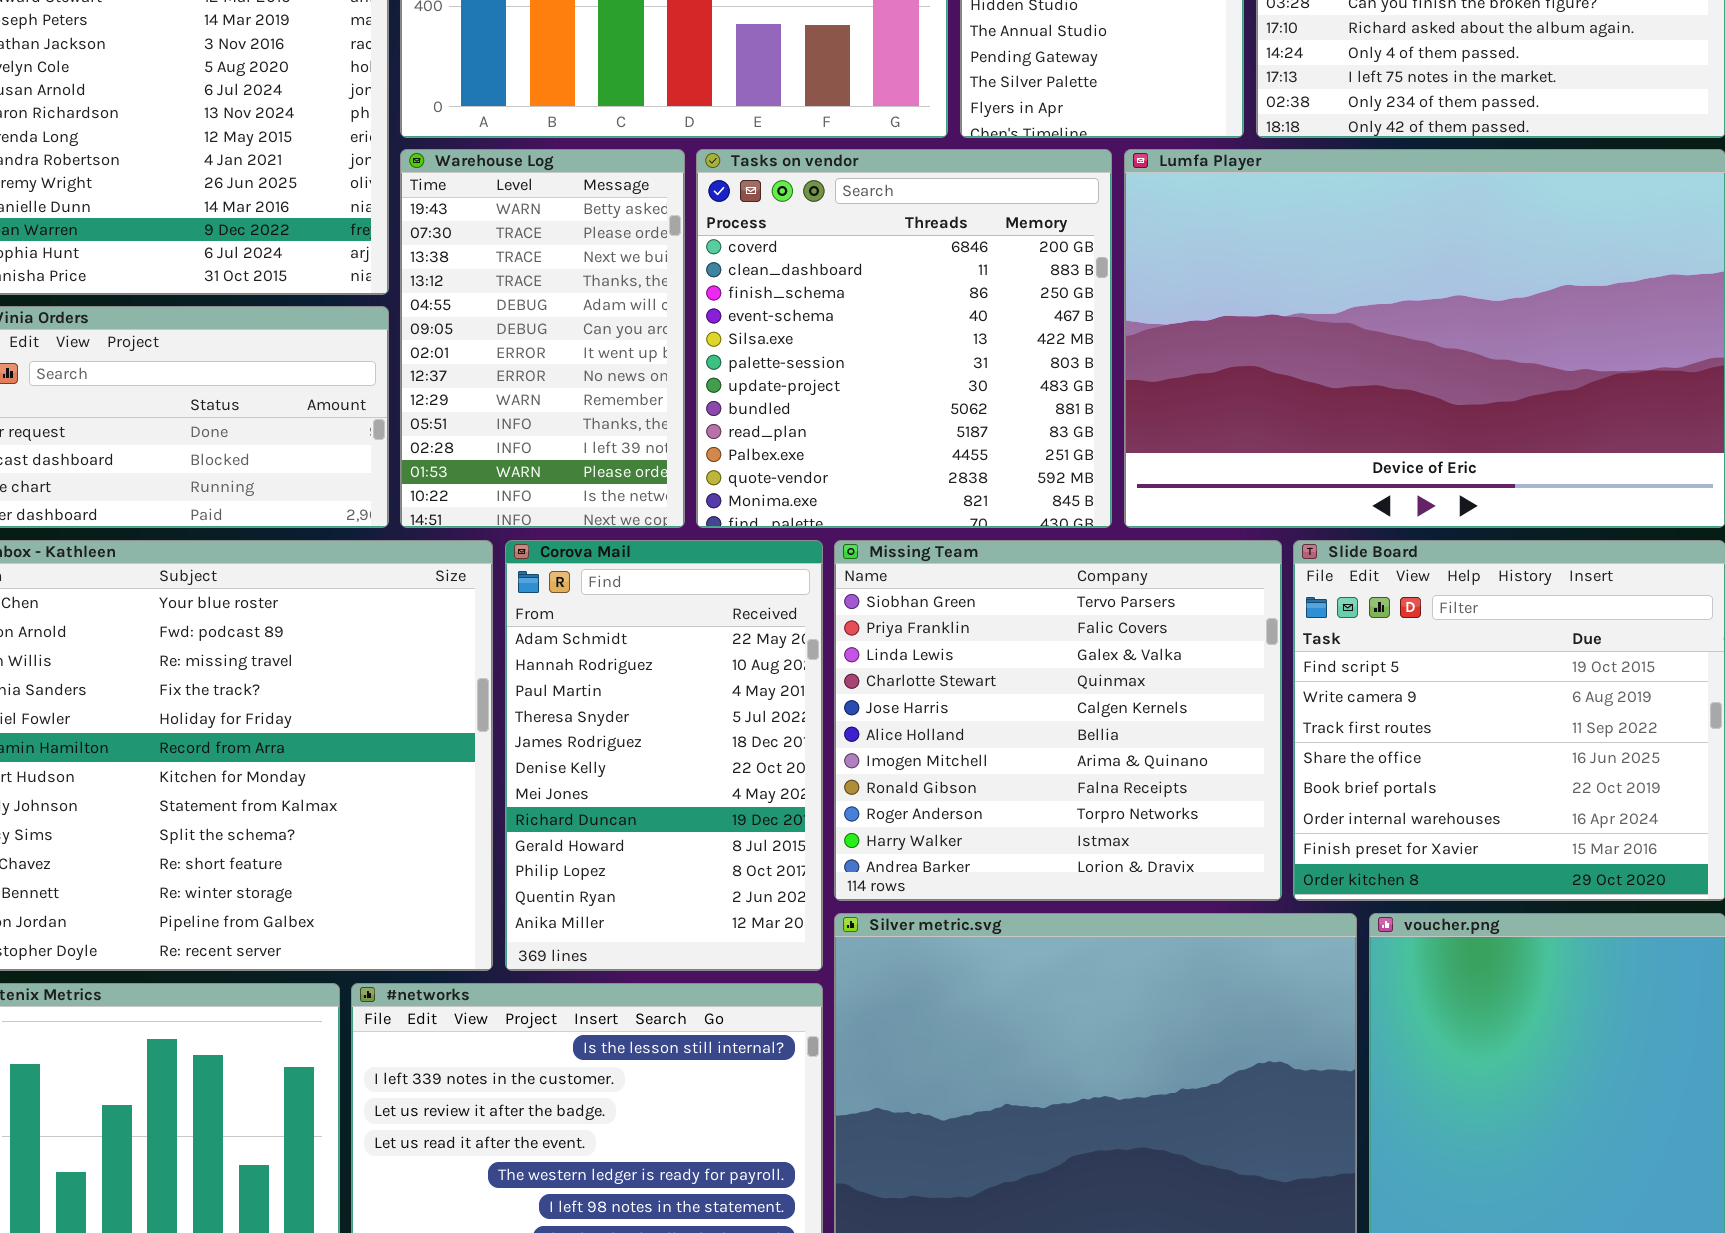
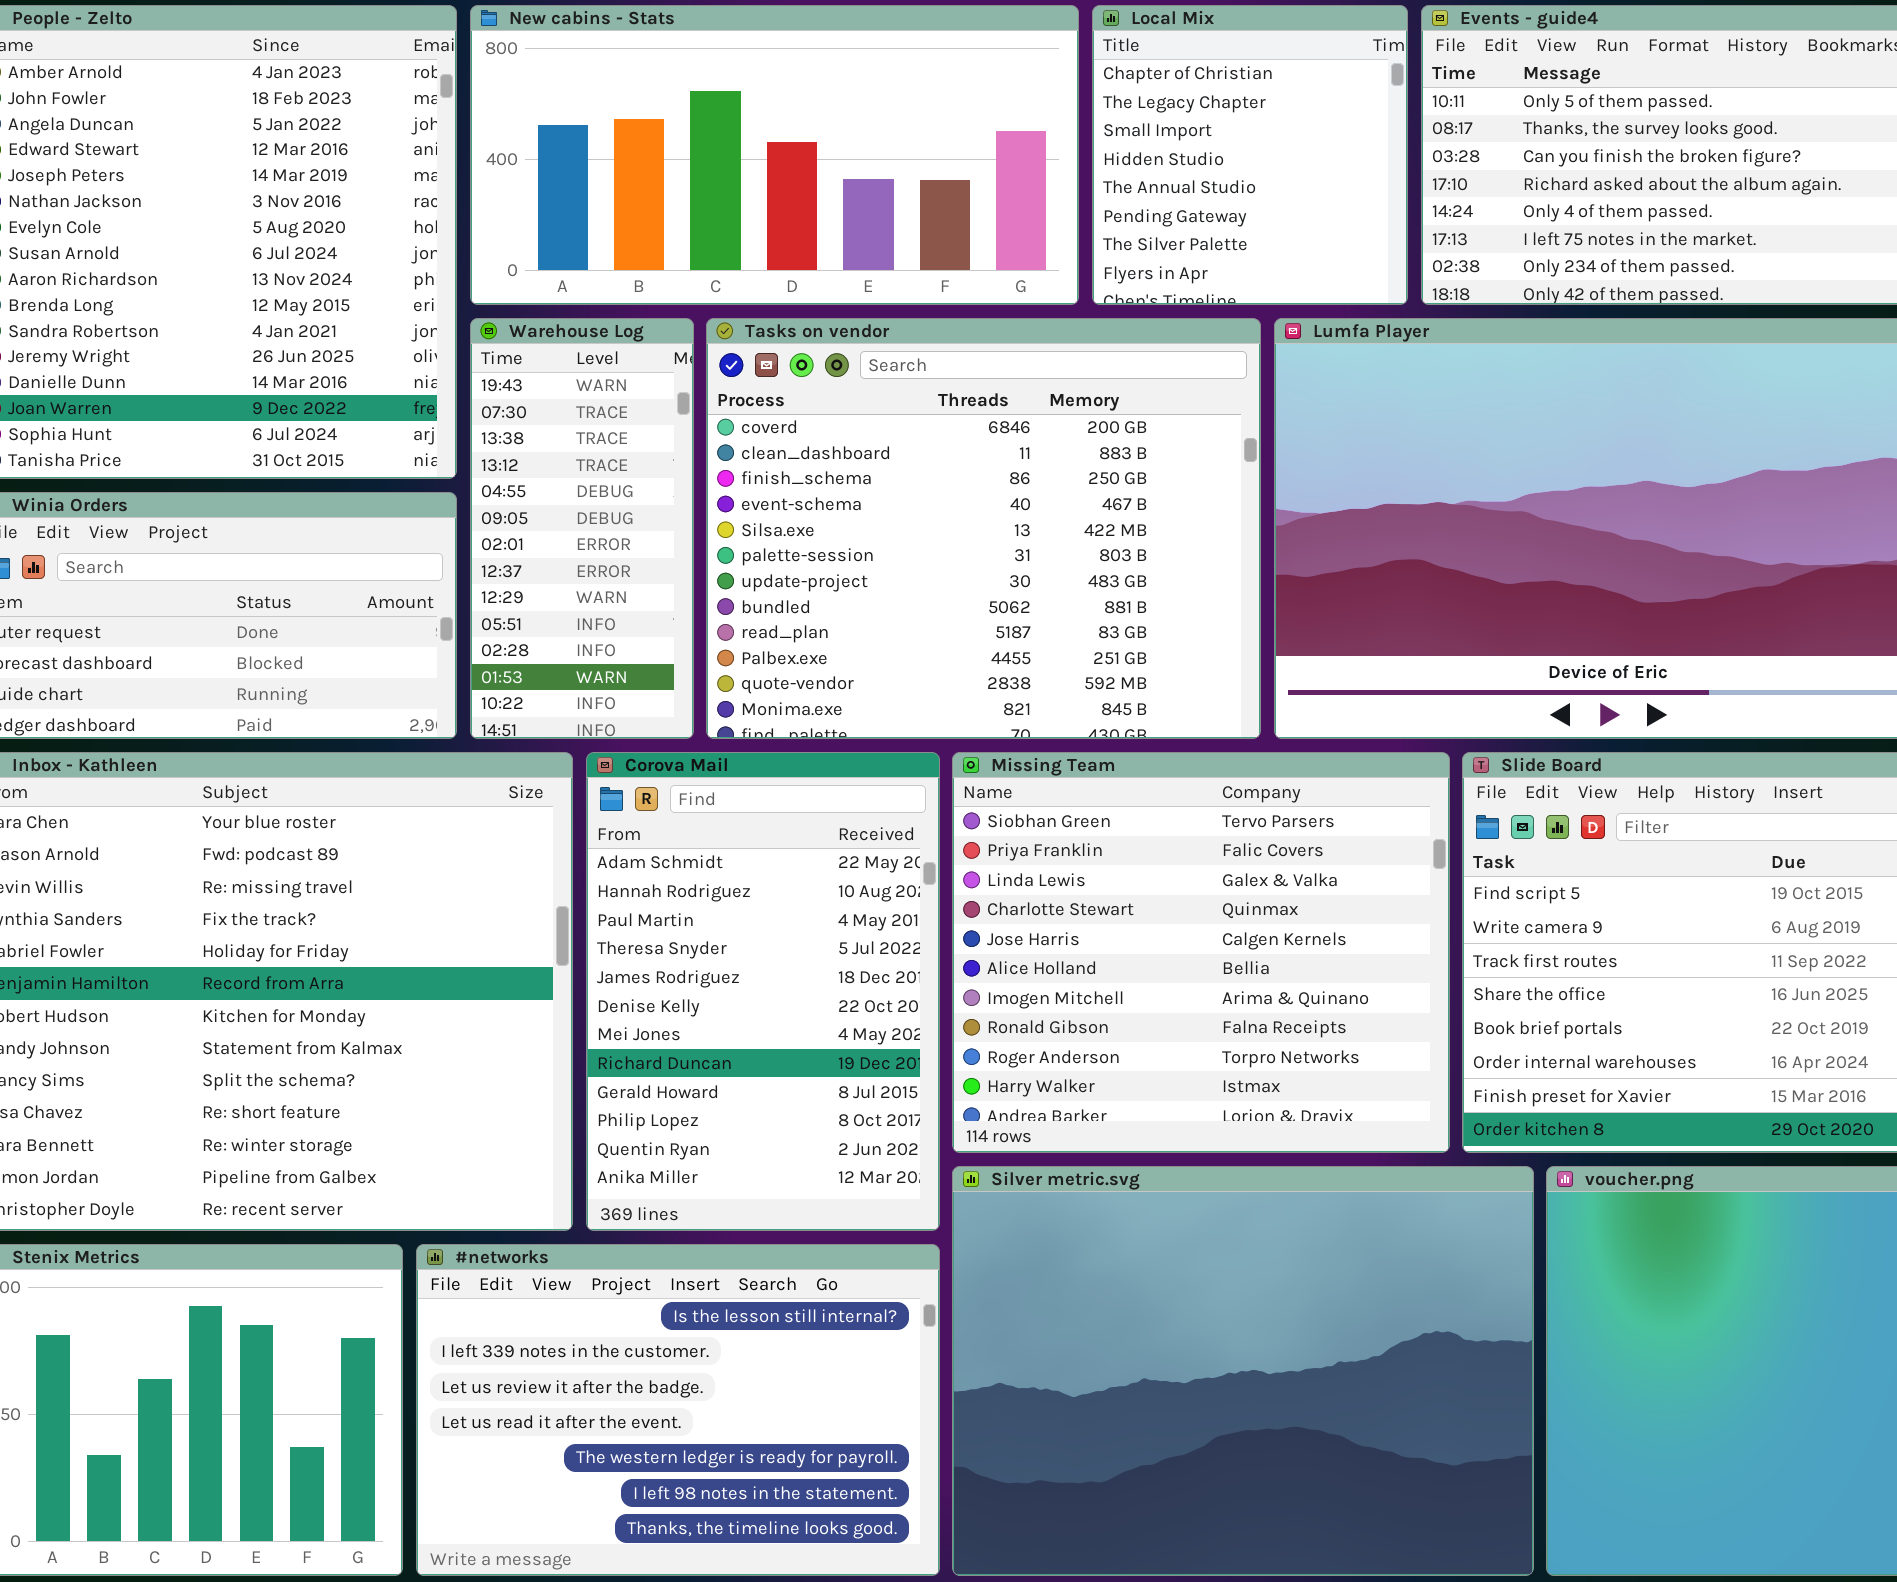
Warehouse Log: [400,149,685,528] -> [470,318,694,739], resized
Tasks on vendor: [696,149,1112,528] -> [706,318,1261,739], resized

